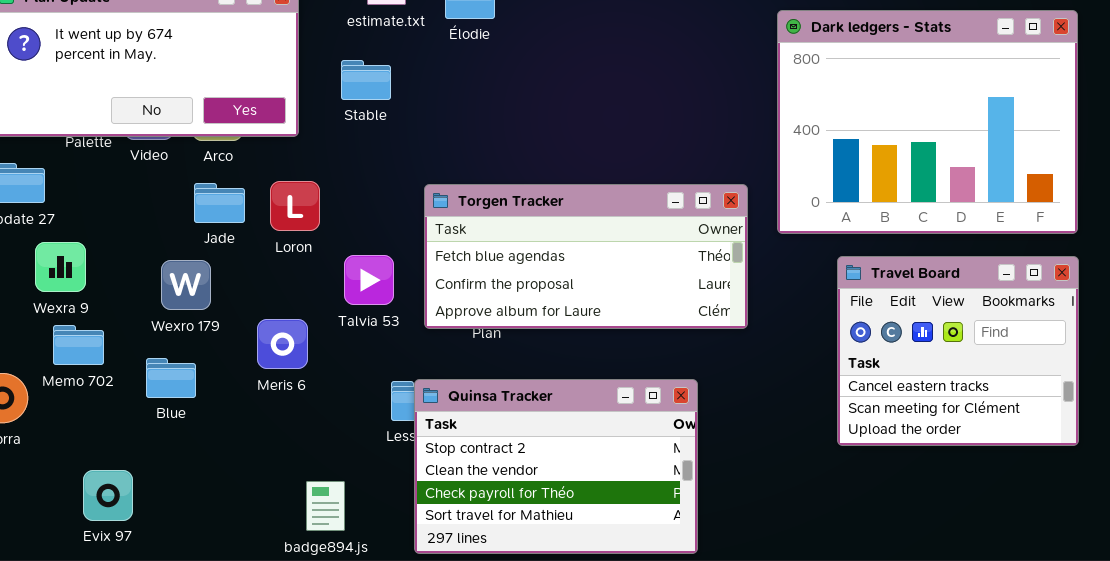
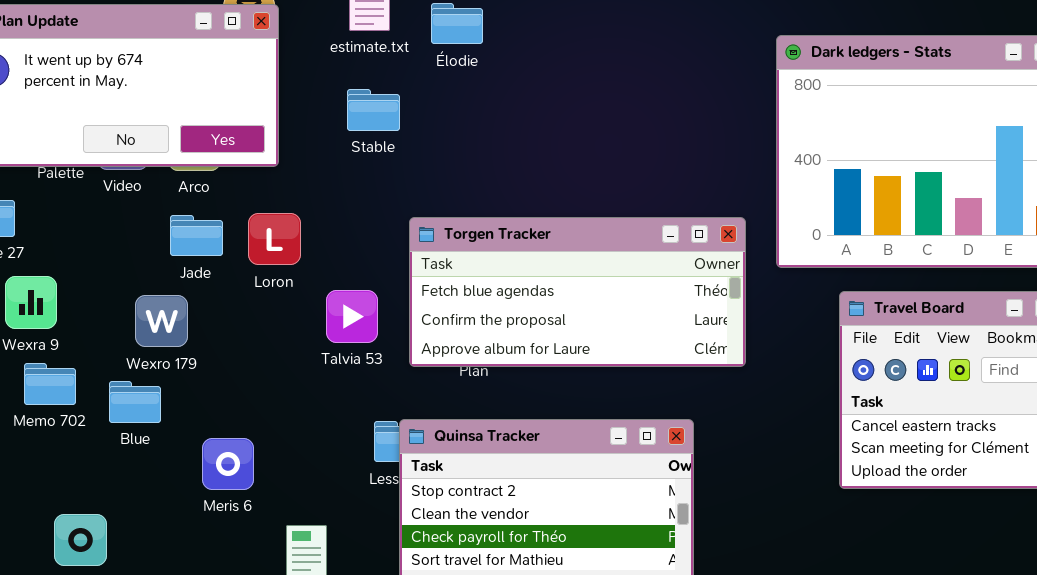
Stable: [341,60,391,100] -> [347,89,400,131], moved
Meris 6: [257,319,308,369] -> [202,438,254,490], moved
Blue: [146,358,196,398] -> [109,381,161,423], moved

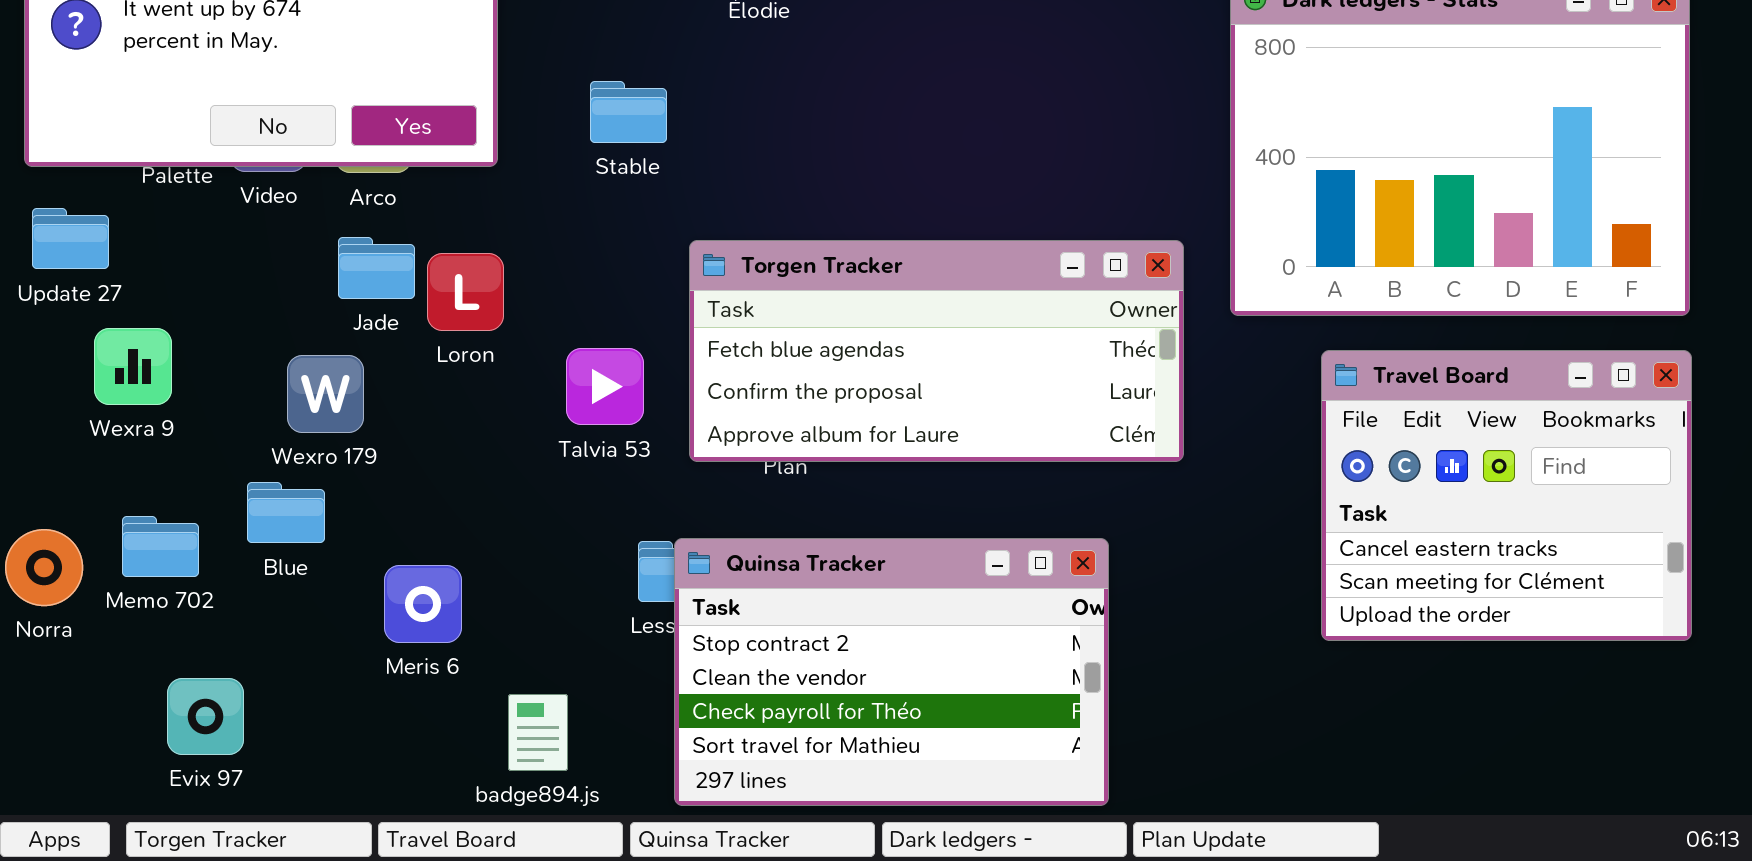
Stable: [347,89,400,131] -> [590,81,667,143], moved
Loron: [248,213,301,265] -> [427,253,504,331], moved
Memo 702: [24,363,76,405] -> [122,516,199,577], moved

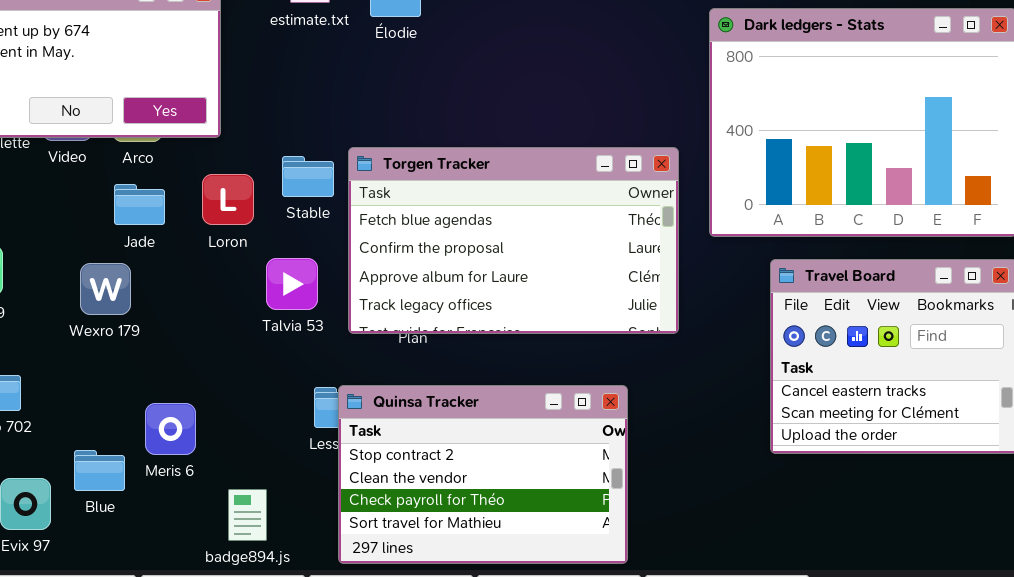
Stable: [590,81,667,143] -> [282,156,334,197], moved
Torgen Tracker: [689,240,1184,462] -> [348,147,679,334], resized
Loron: [427,253,504,331] -> [202,174,254,225], moved
Blue: [247,482,325,543] -> [74,450,125,491], moved

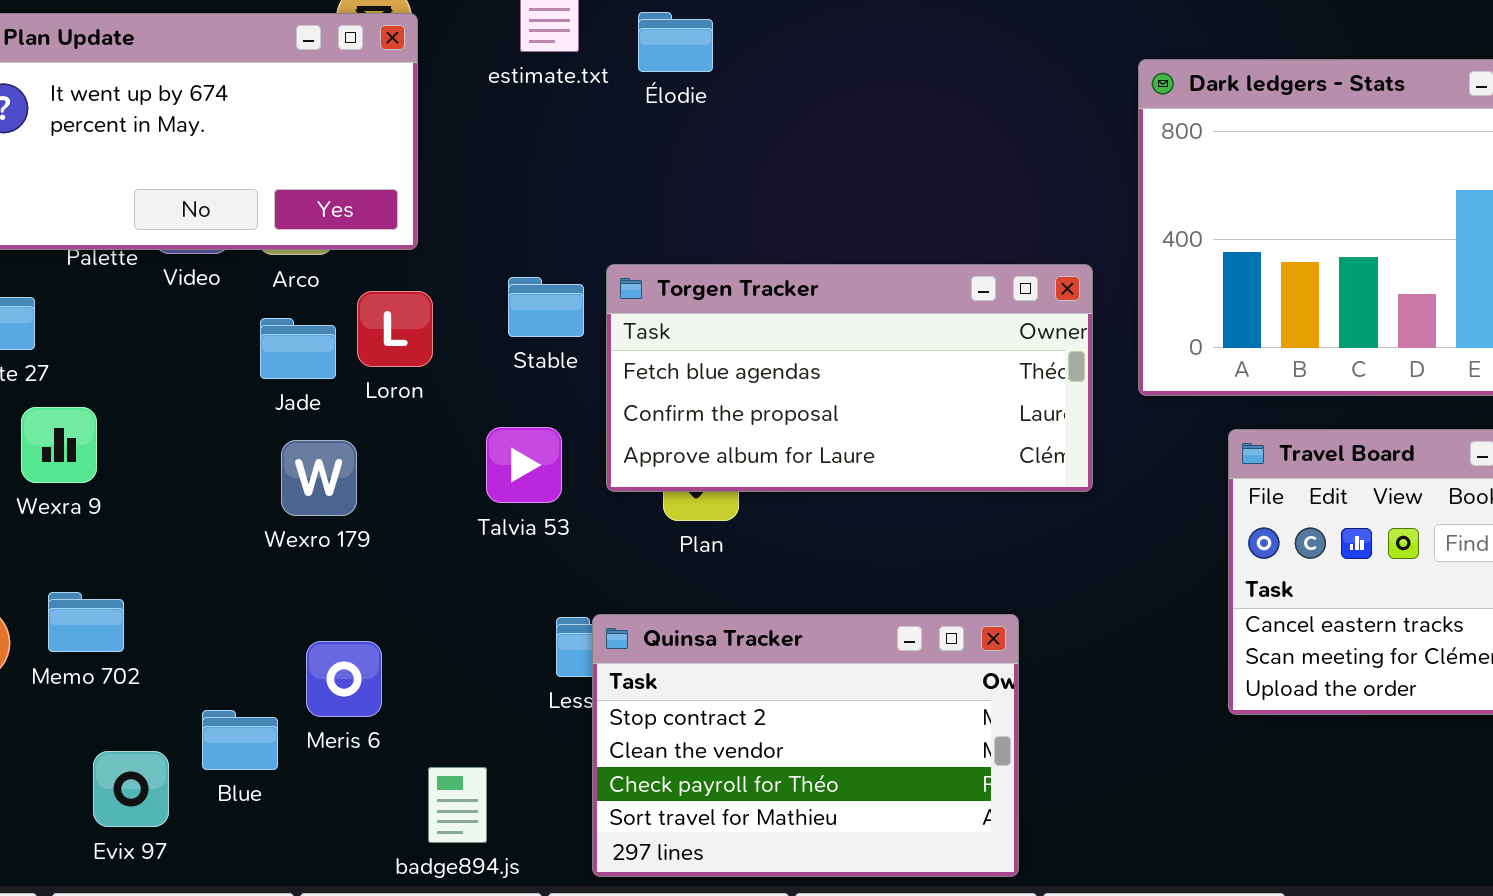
Torgen Tracker: [348,147,679,334] -> [606,264,1093,492], resized
Loron: [202,174,254,225] -> [357,291,433,367], moved
Wexro 179: [80,263,131,315] -> [281,440,357,516], moved

